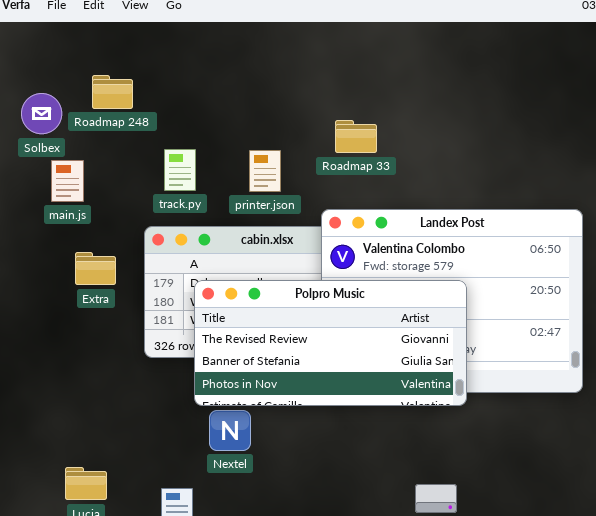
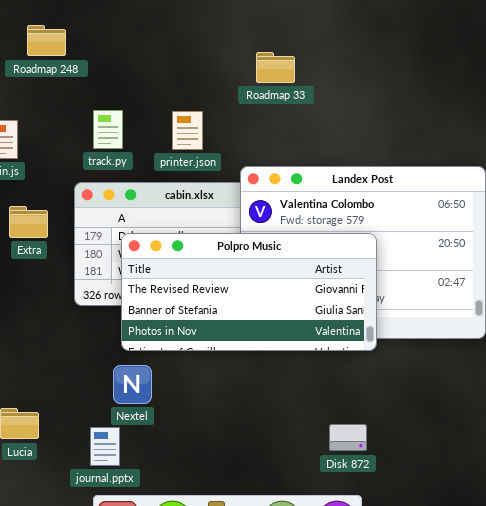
Roadmap 248: [92,75,133,109] -> [27,25,66,56], moved
Roadmap 33: [335,120,377,153] -> [256,52,295,83], moved
Nextel: [209,410,251,451] -> [113,365,152,404], moved

